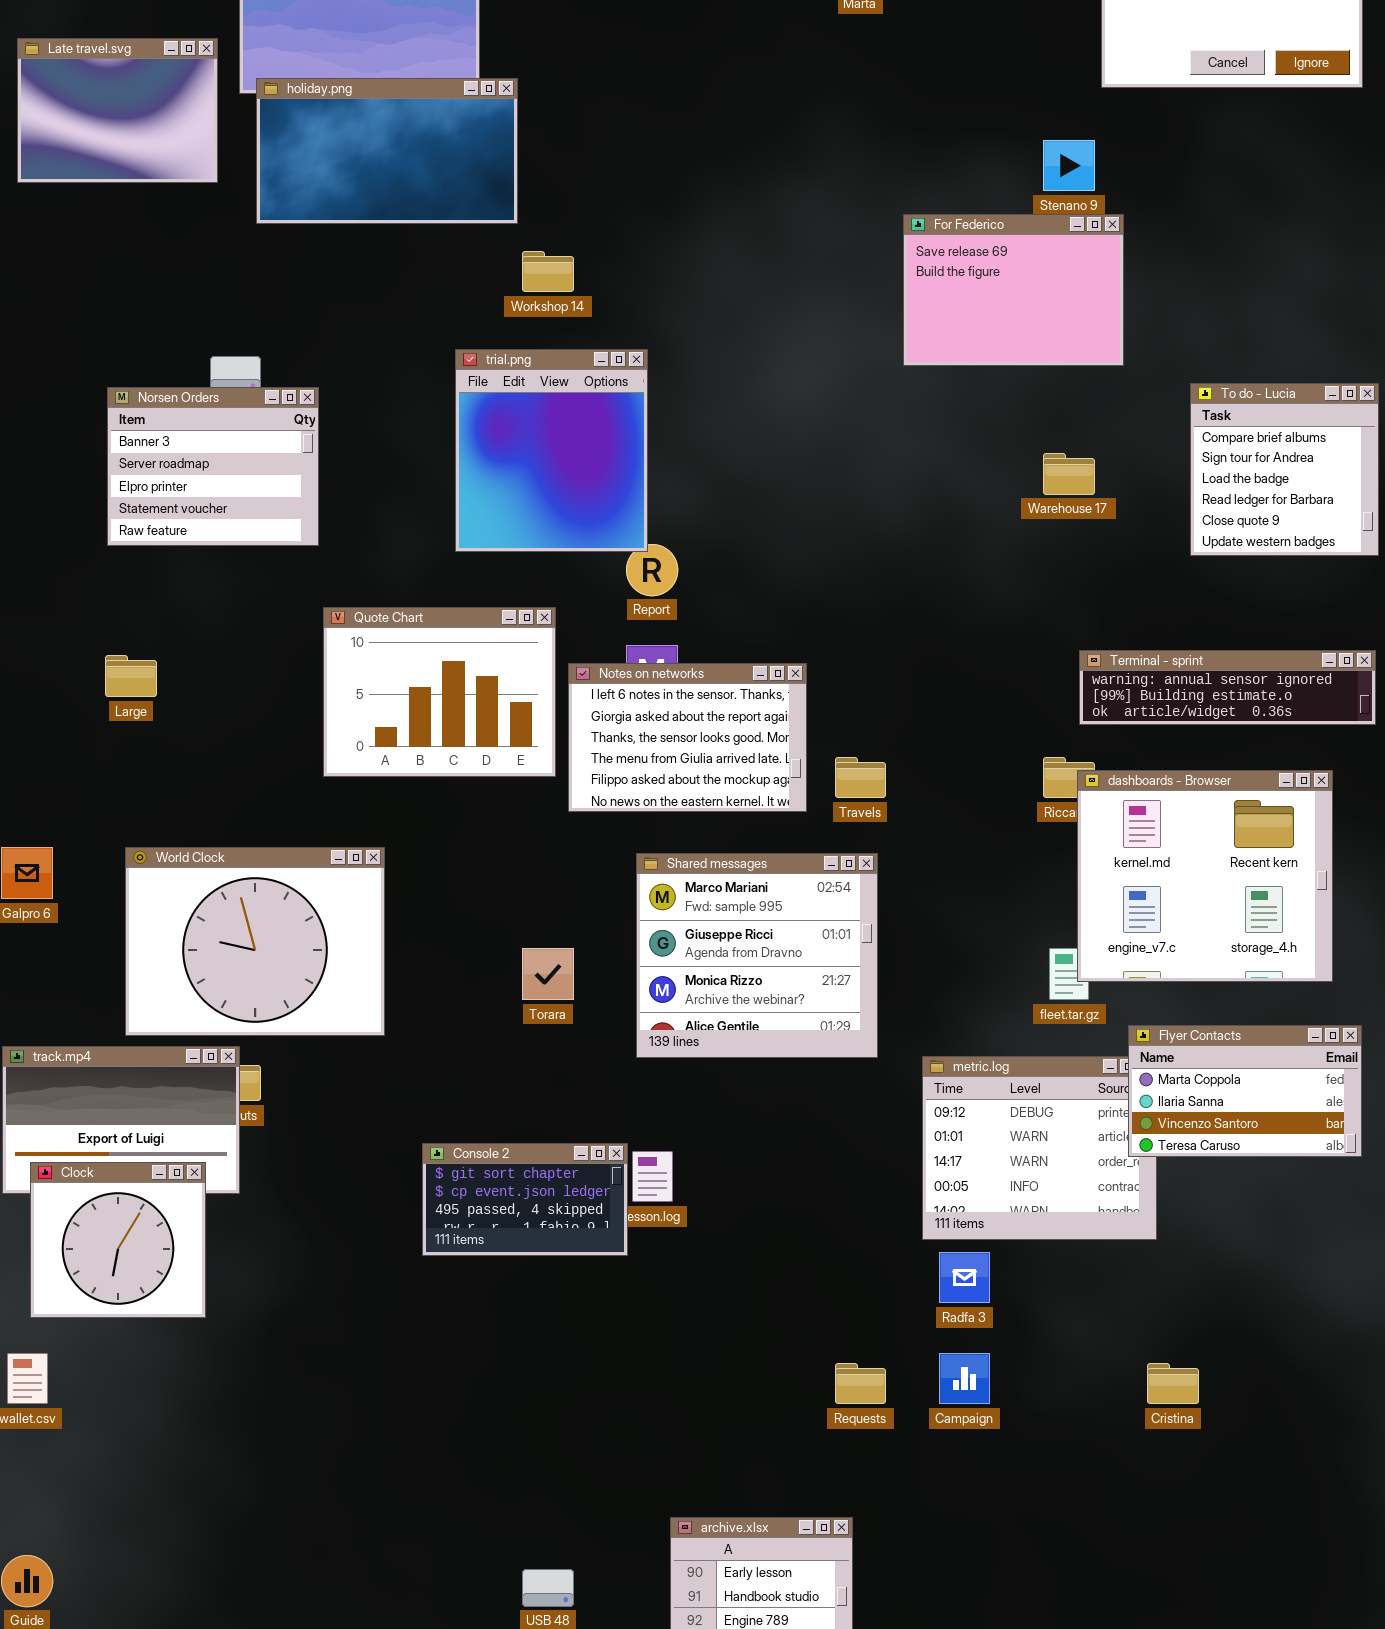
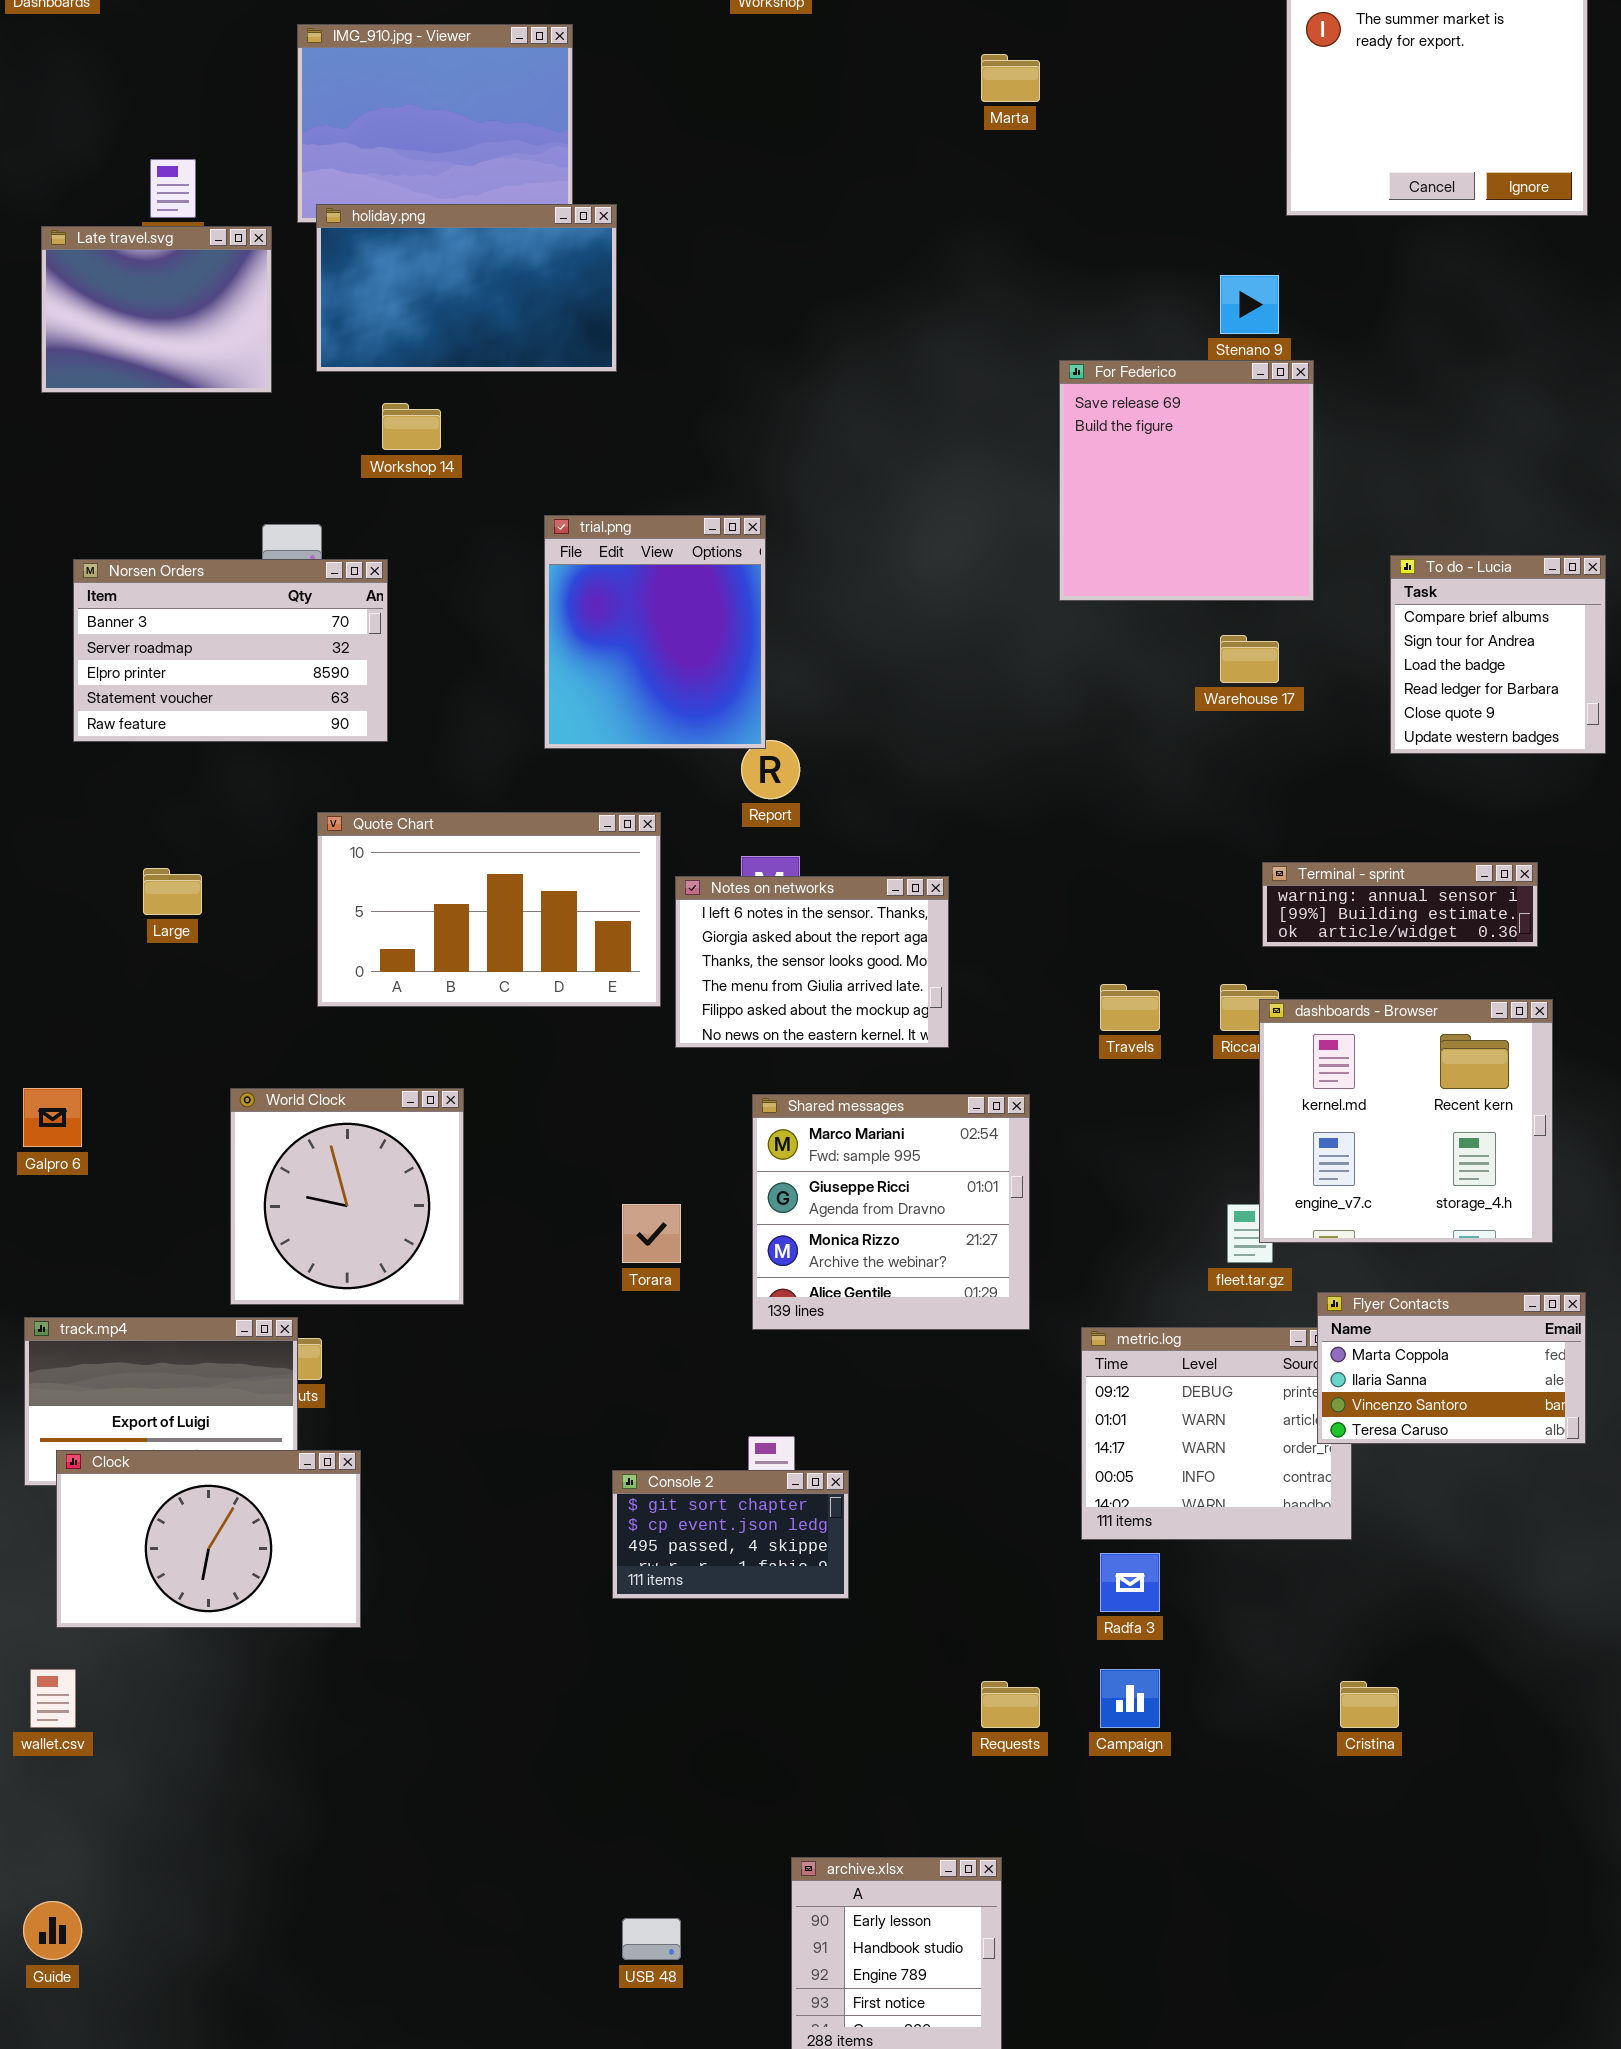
Late travel.svg: [17,38,218,183] -> [41,226,272,393], moved
For Federico: [903,214,1124,366] -> [1059,360,1314,601], resized
Workshop 14: [522,251,574,292] -> [382,403,441,450], moved
Norsen Orders: [107,387,319,546] -> [73,559,388,742], resized
Quote Chart: [323,607,556,777] -> [317,812,661,1007], resized
Terminal - sprint: [1079,650,1376,725] -> [1262,862,1538,947], resized
Travels: [835,757,886,798] -> [1100,984,1160,1031], moved
World Clock: [125,847,385,1036] -> [230,1088,464,1305], resized
Console 2: [422,1143,628,1256] -> [612,1470,849,1599], moved
Clock: [30,1162,206,1318] -> [56,1450,361,1628], resized

